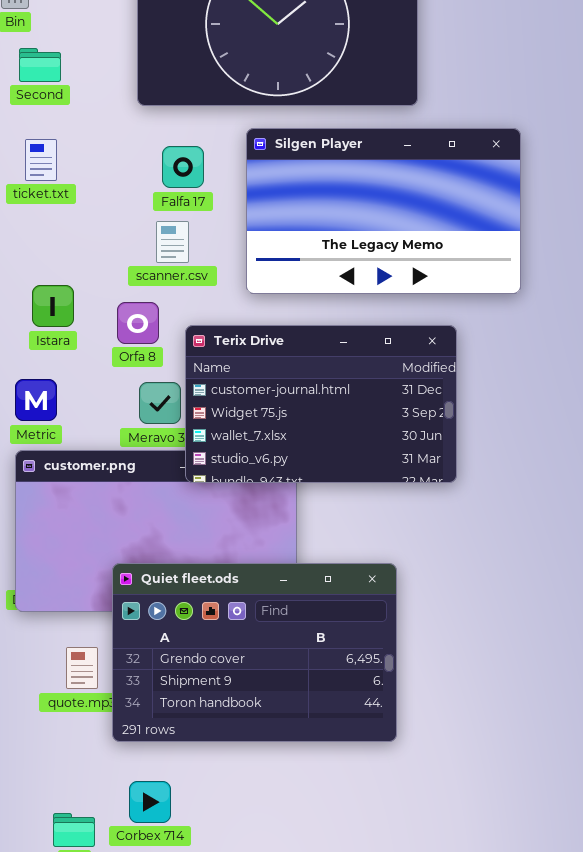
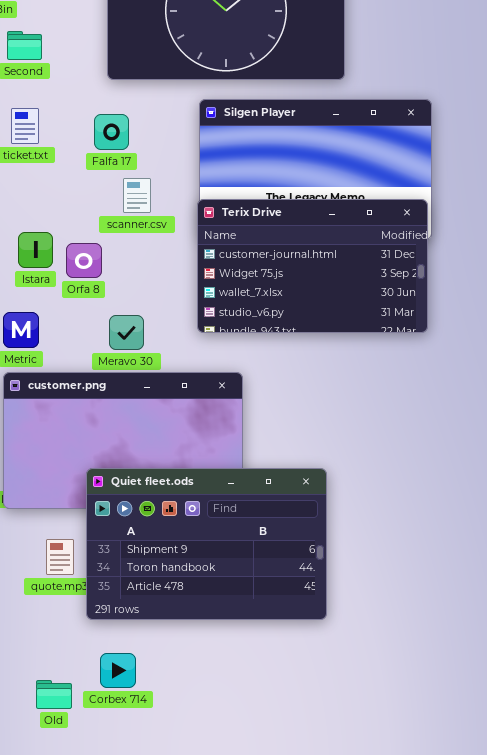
Falfa 17: [162,146,204,188] -> [94,114,129,150], moved
Orfa 8: [117,302,159,344] -> [66,243,102,278], moved
Terix Drive: [185,325,457,483] -> [197,199,428,333], moved
Quiet fleet.ods: [112,563,397,742] -> [86,468,327,620], scrolled down 1 row

